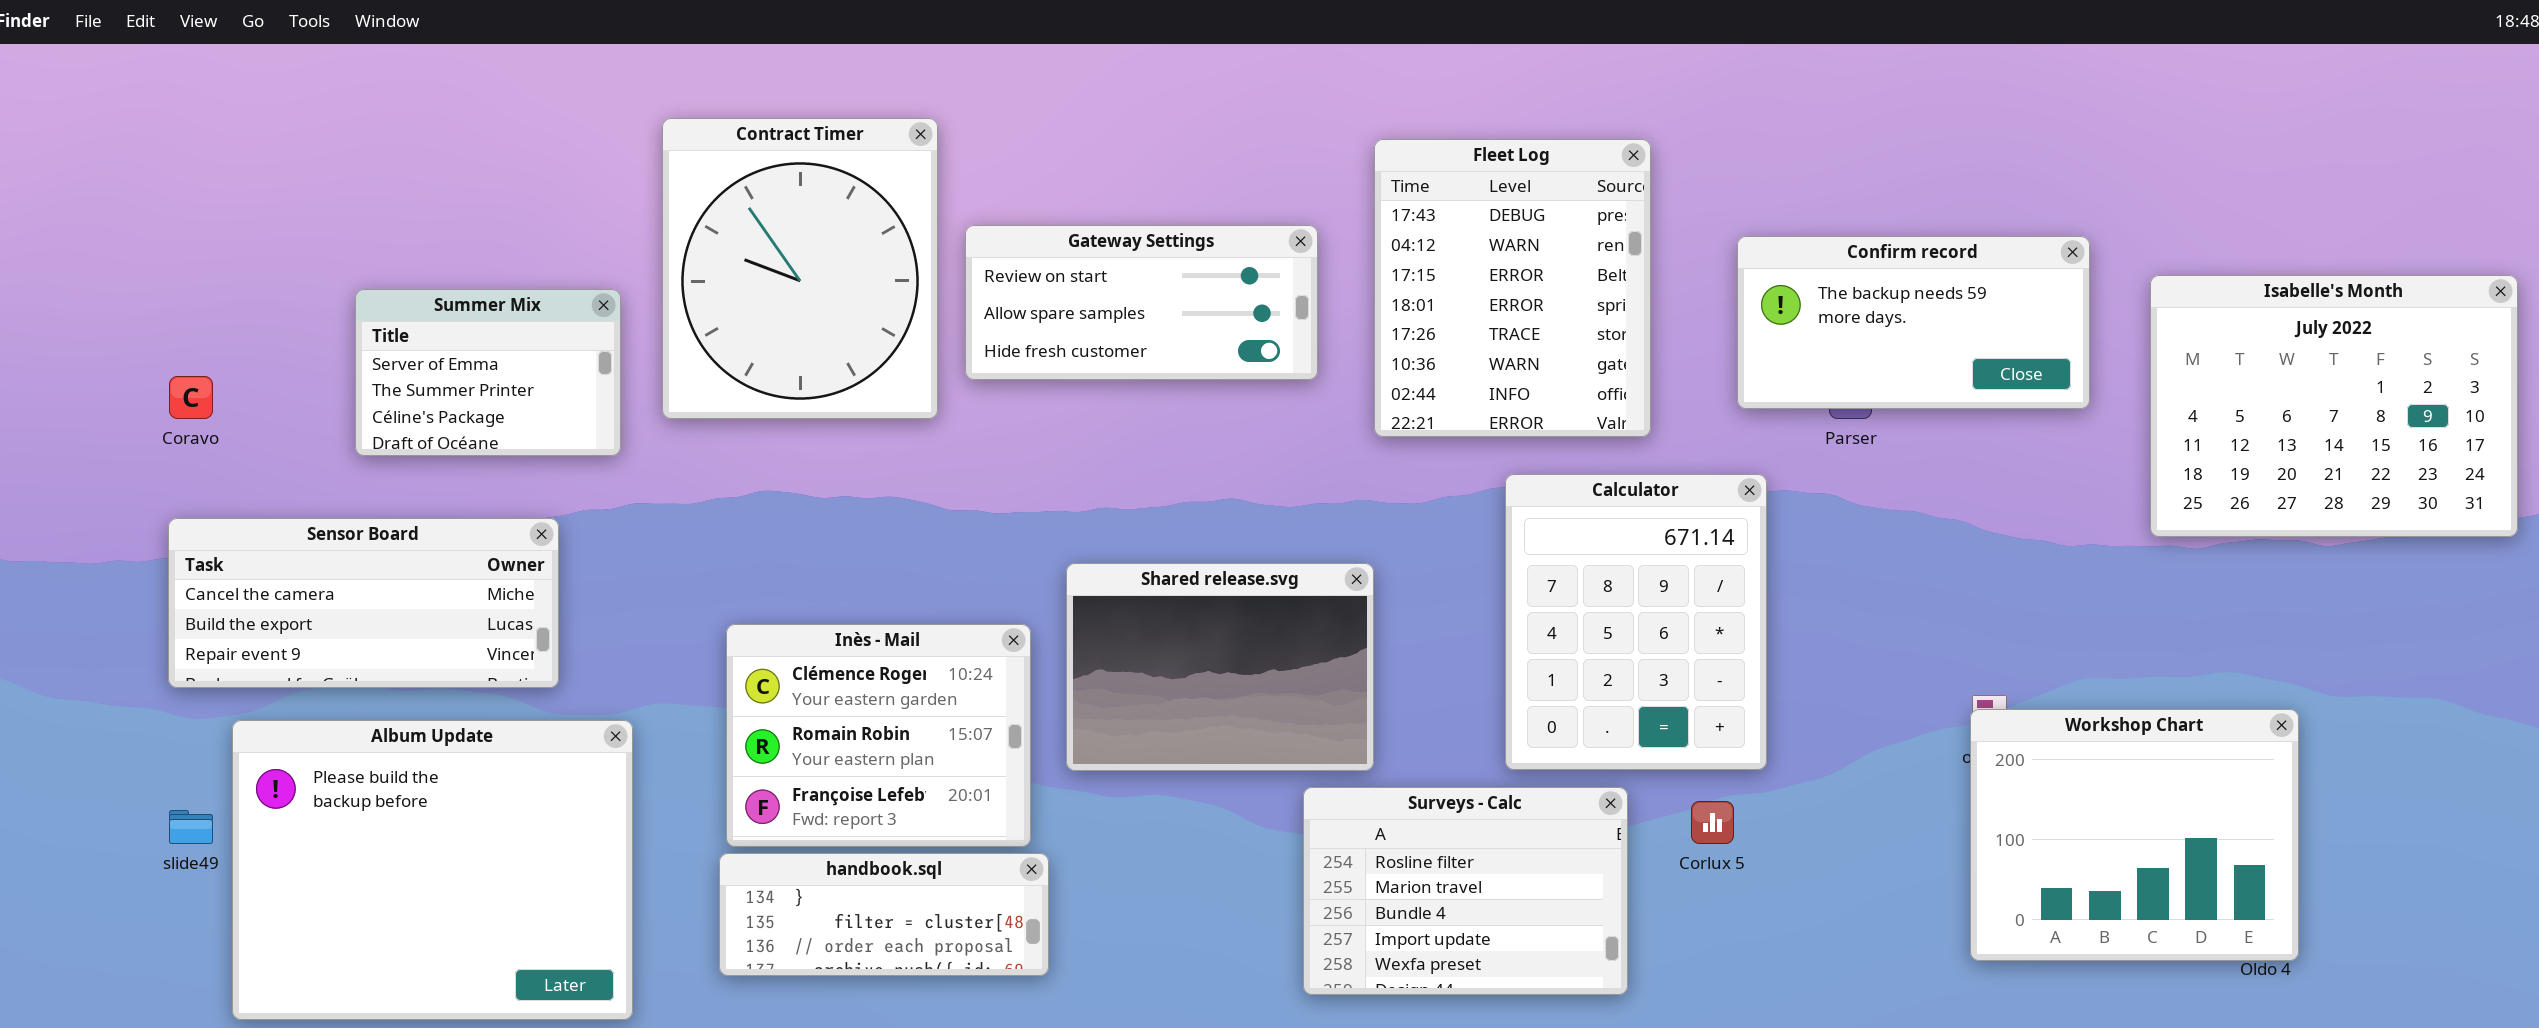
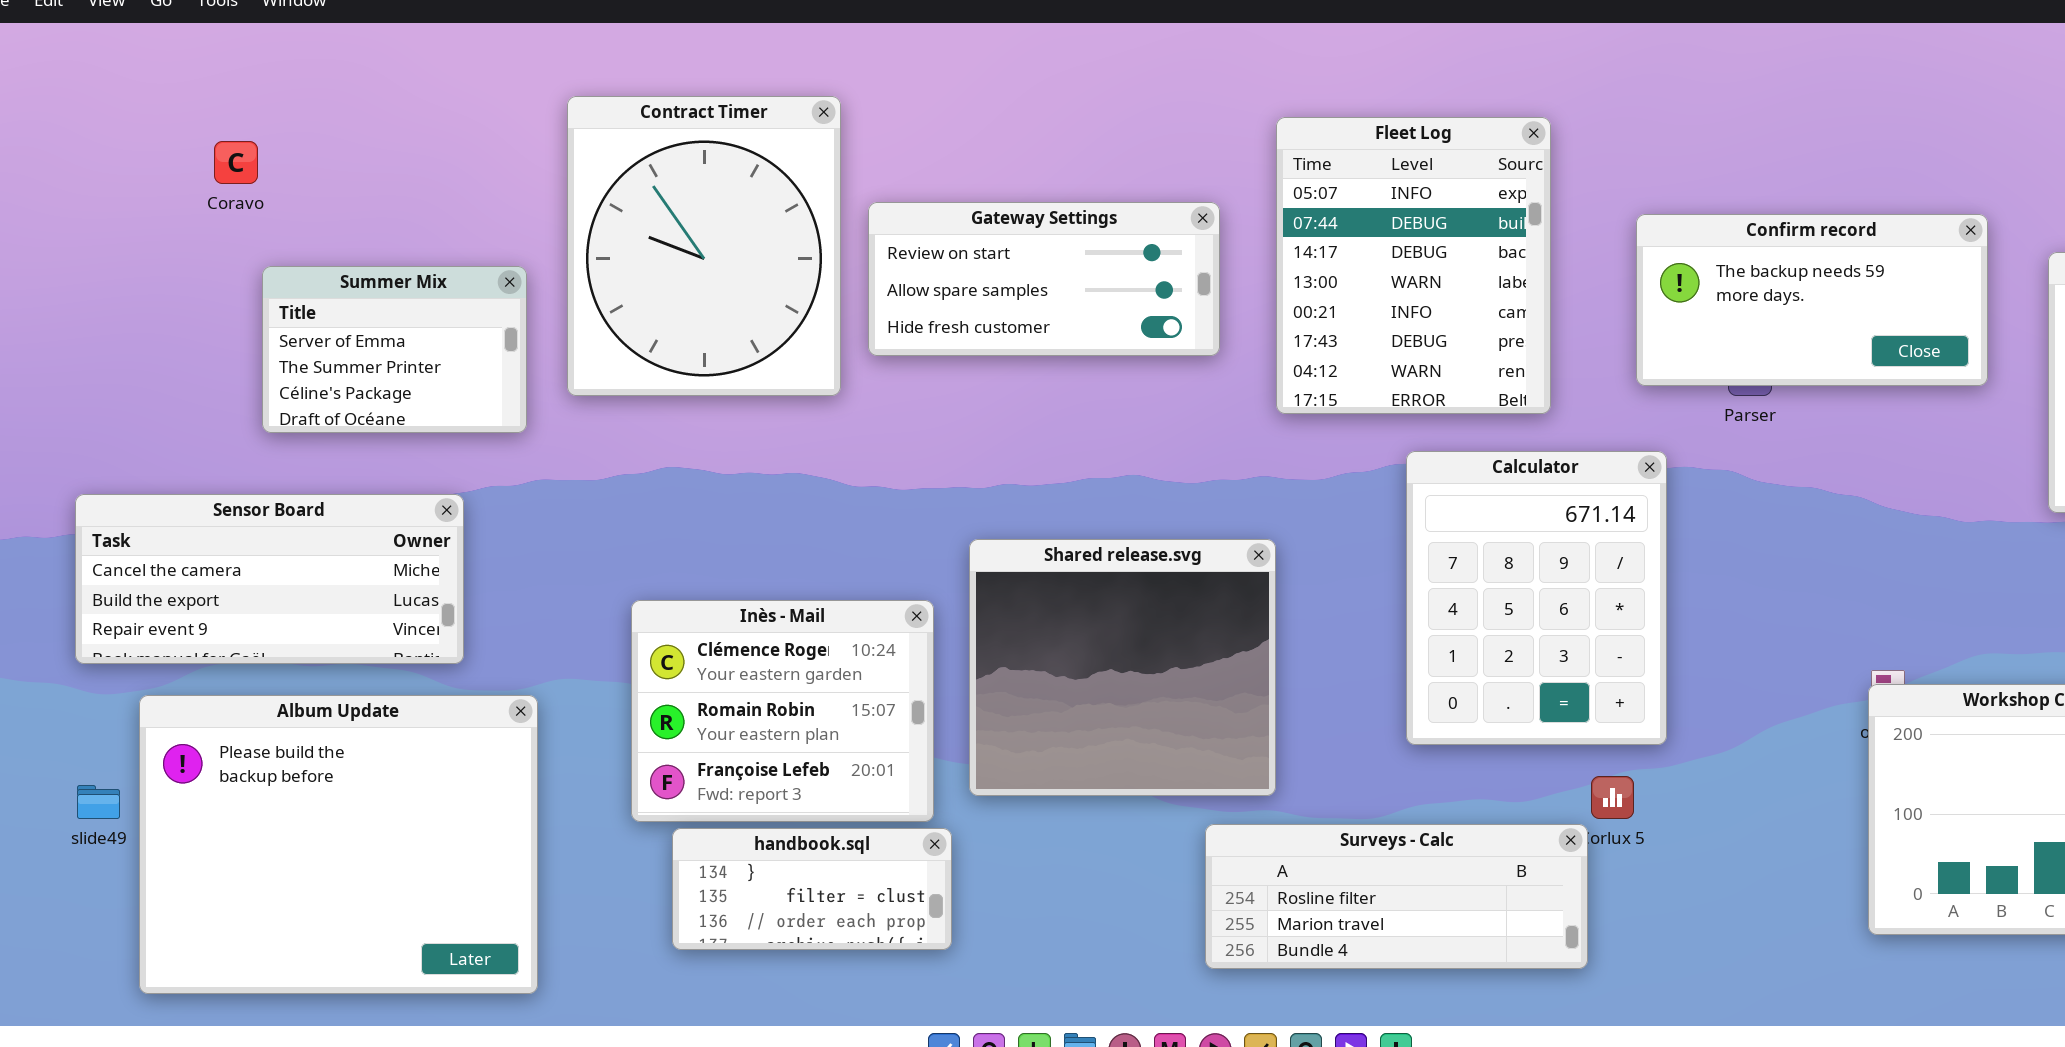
Fleet Log: [1374,139,1651,437] -> [1276,117,1551,414], scrolled up 5 rows
Coravo: [169,376,213,419] -> [214,141,258,184], moved
Shared release.svg: [1066,563,1374,771] -> [969,539,1276,796], resized
Surveys - Calc: [1303,787,1628,995] -> [1205,824,1588,969], resized
handbook.sql: [719,853,1049,976] -> [672,828,952,950], resized

